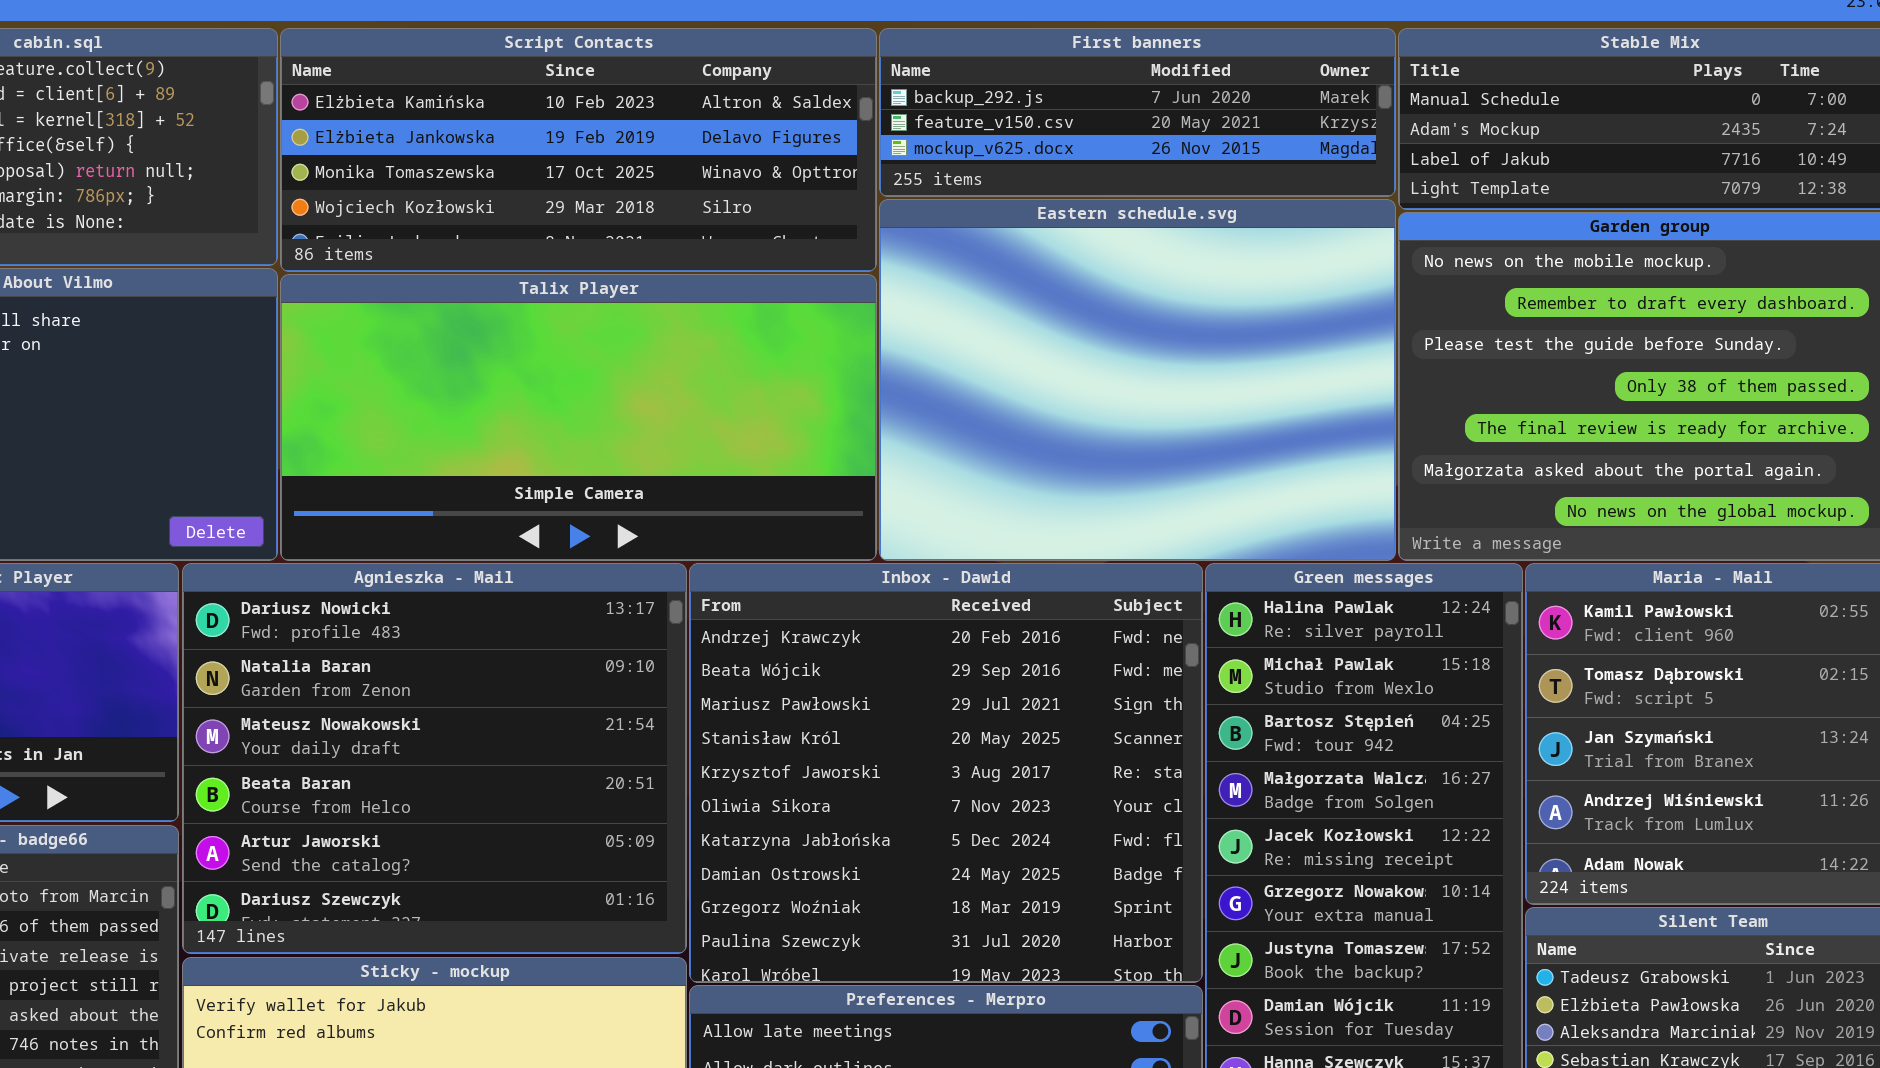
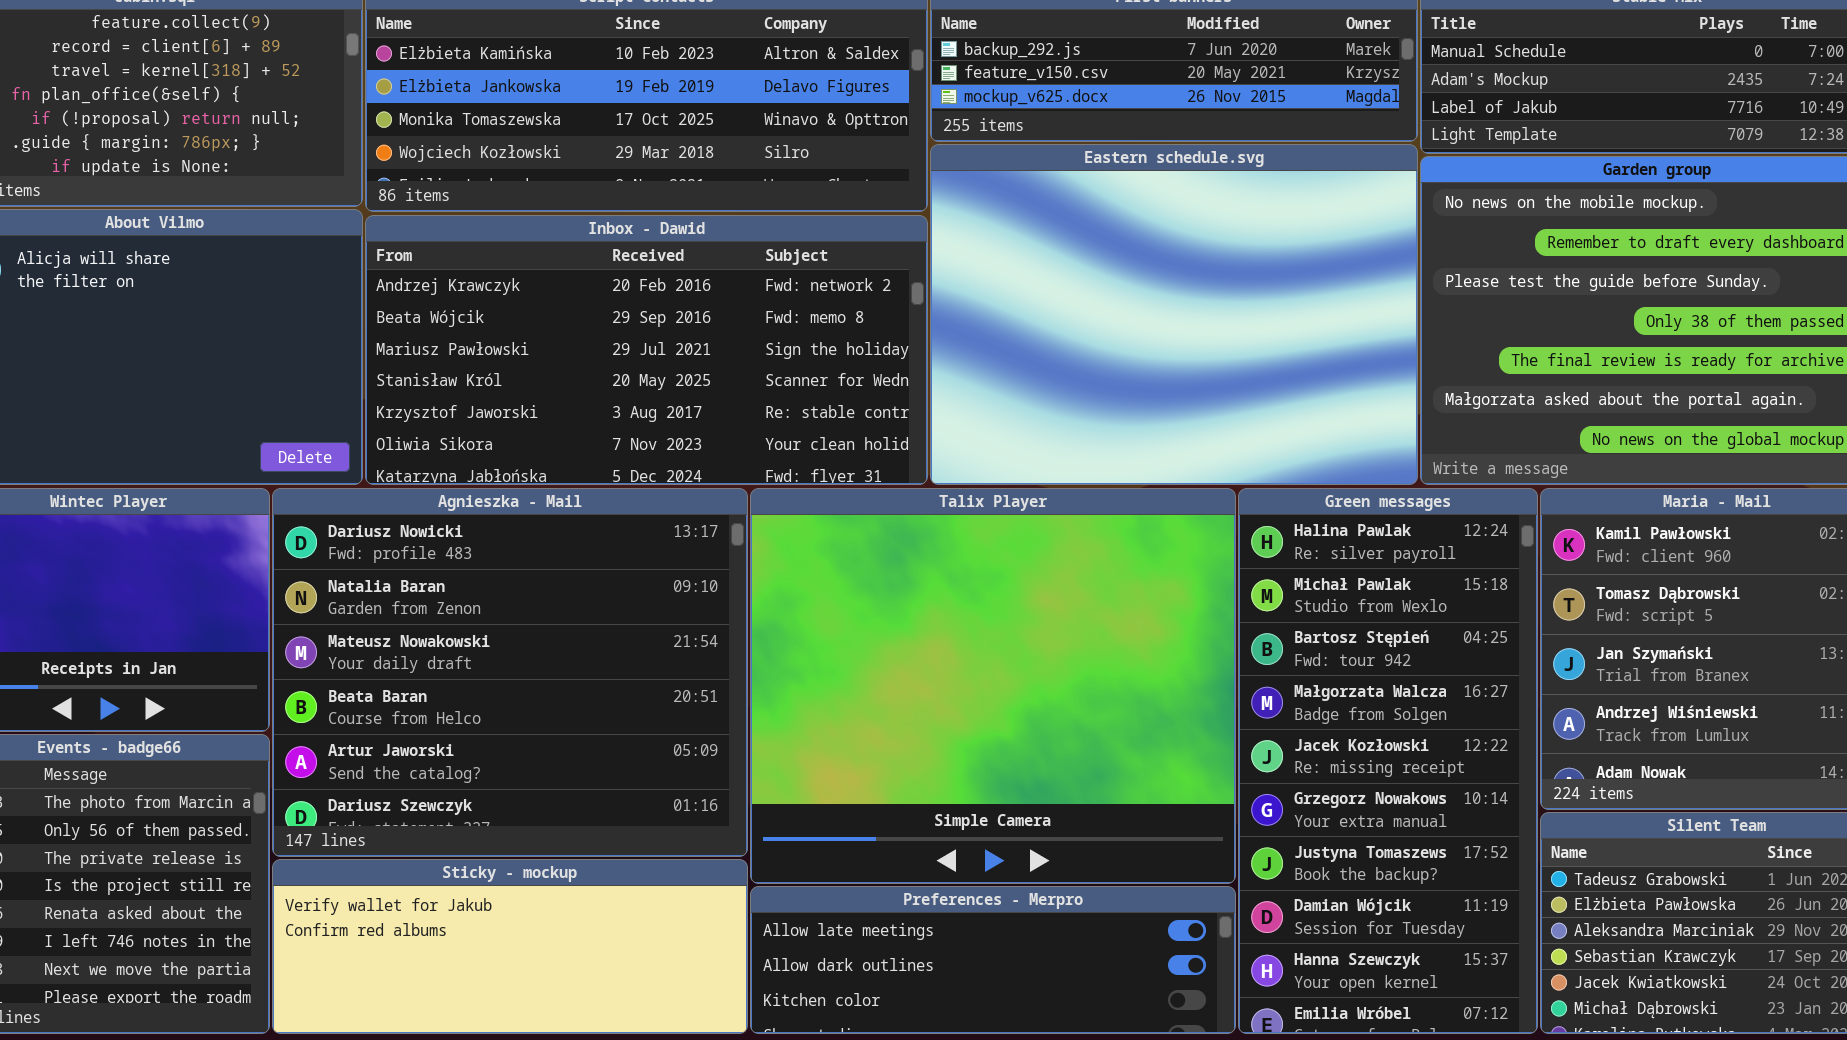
Talix Player: [280,274,877,561] -> [750,488,1236,884], moved, resized
Inbox - Dawid: [689,563,1203,983] -> [365,215,928,485], moved, resized

